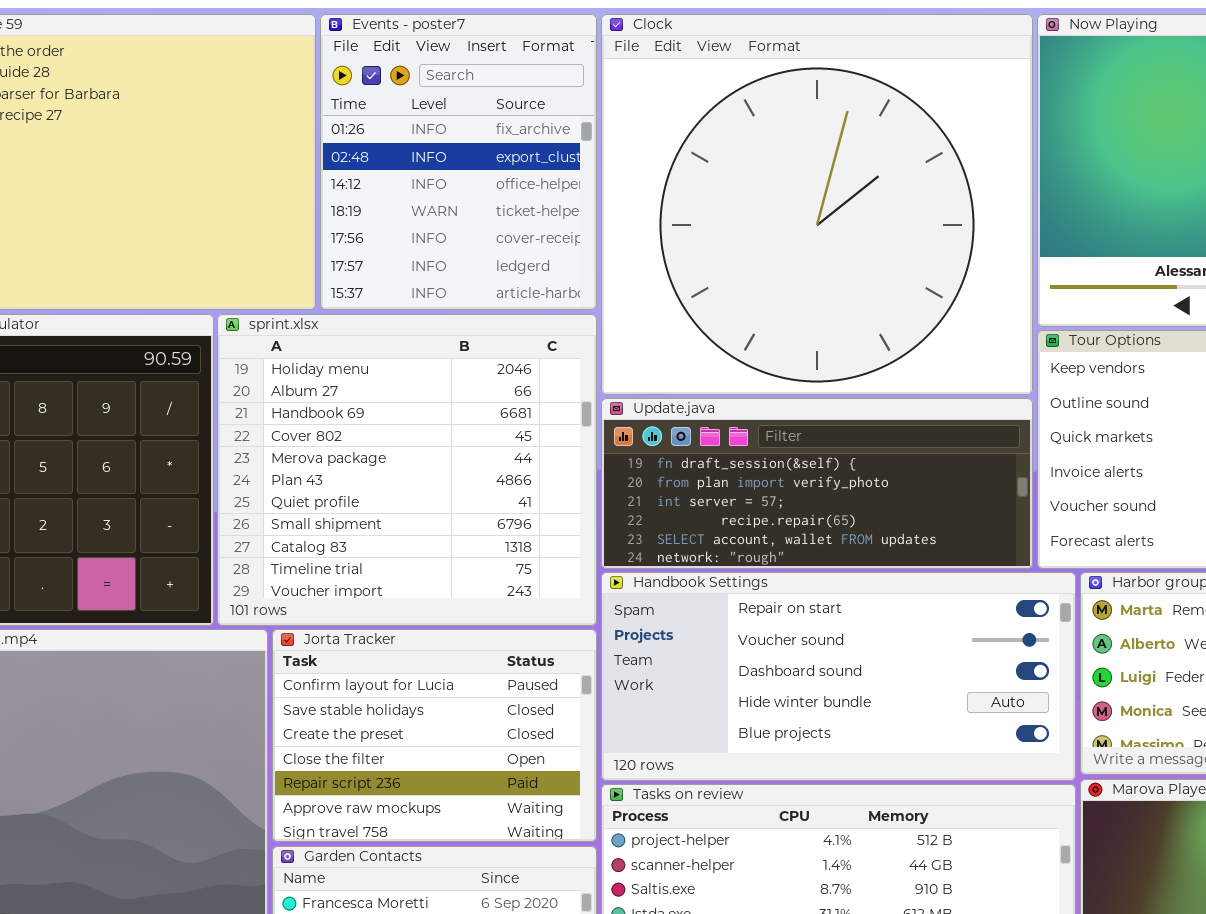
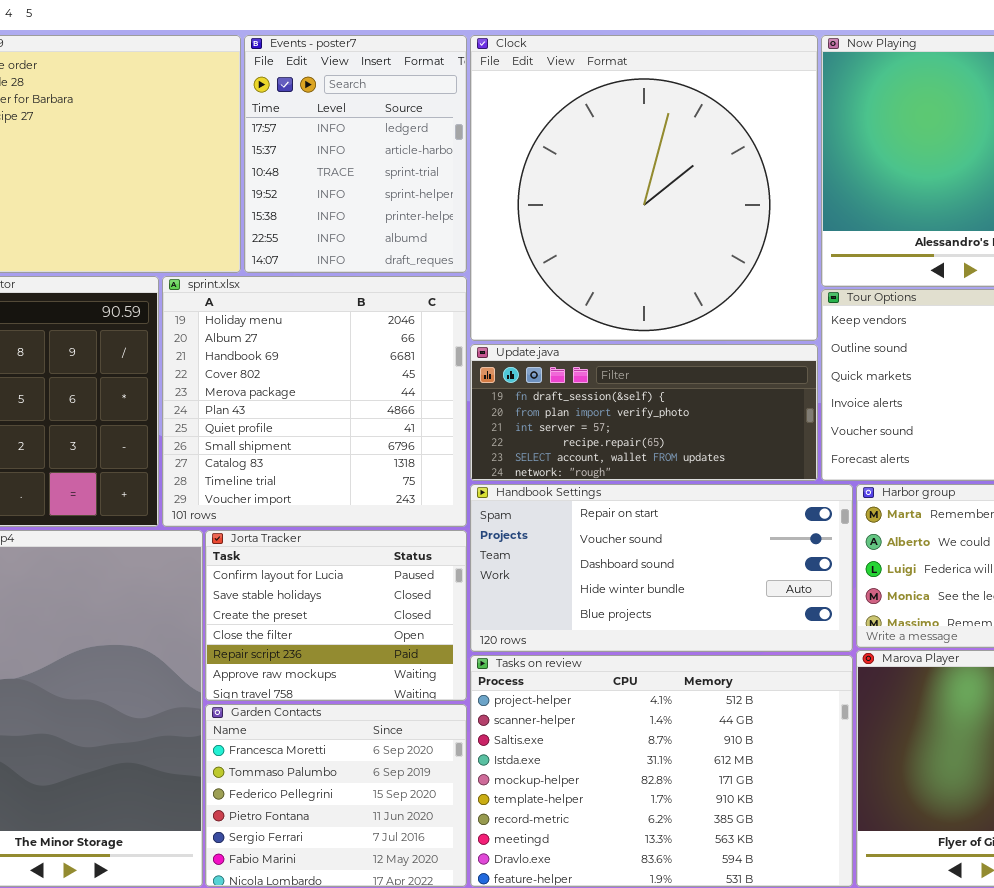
Events - poster7: [320,14,597,310] -> [244,35,467,273], scrolled down 5 rows

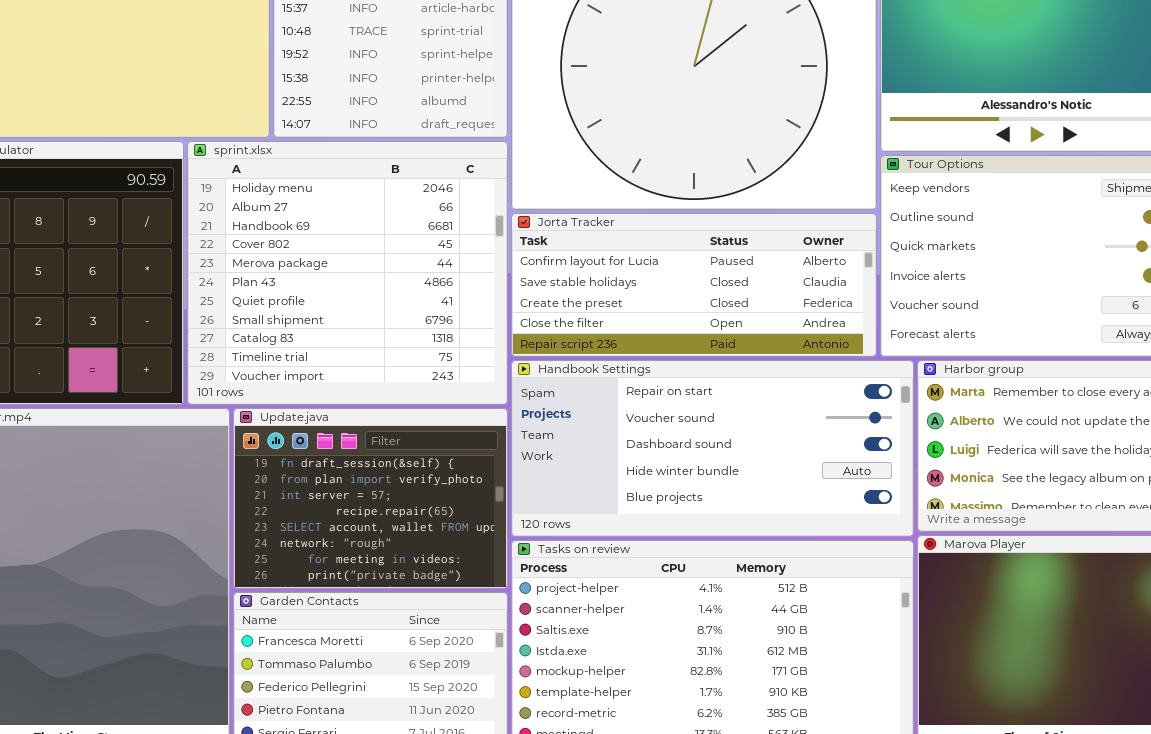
Update.java: [470,344,818,481] -> [233,408,508,589], moved, resized
Jorta Tracker: [205,530,467,701] -> [511,213,877,357], moved, resized

